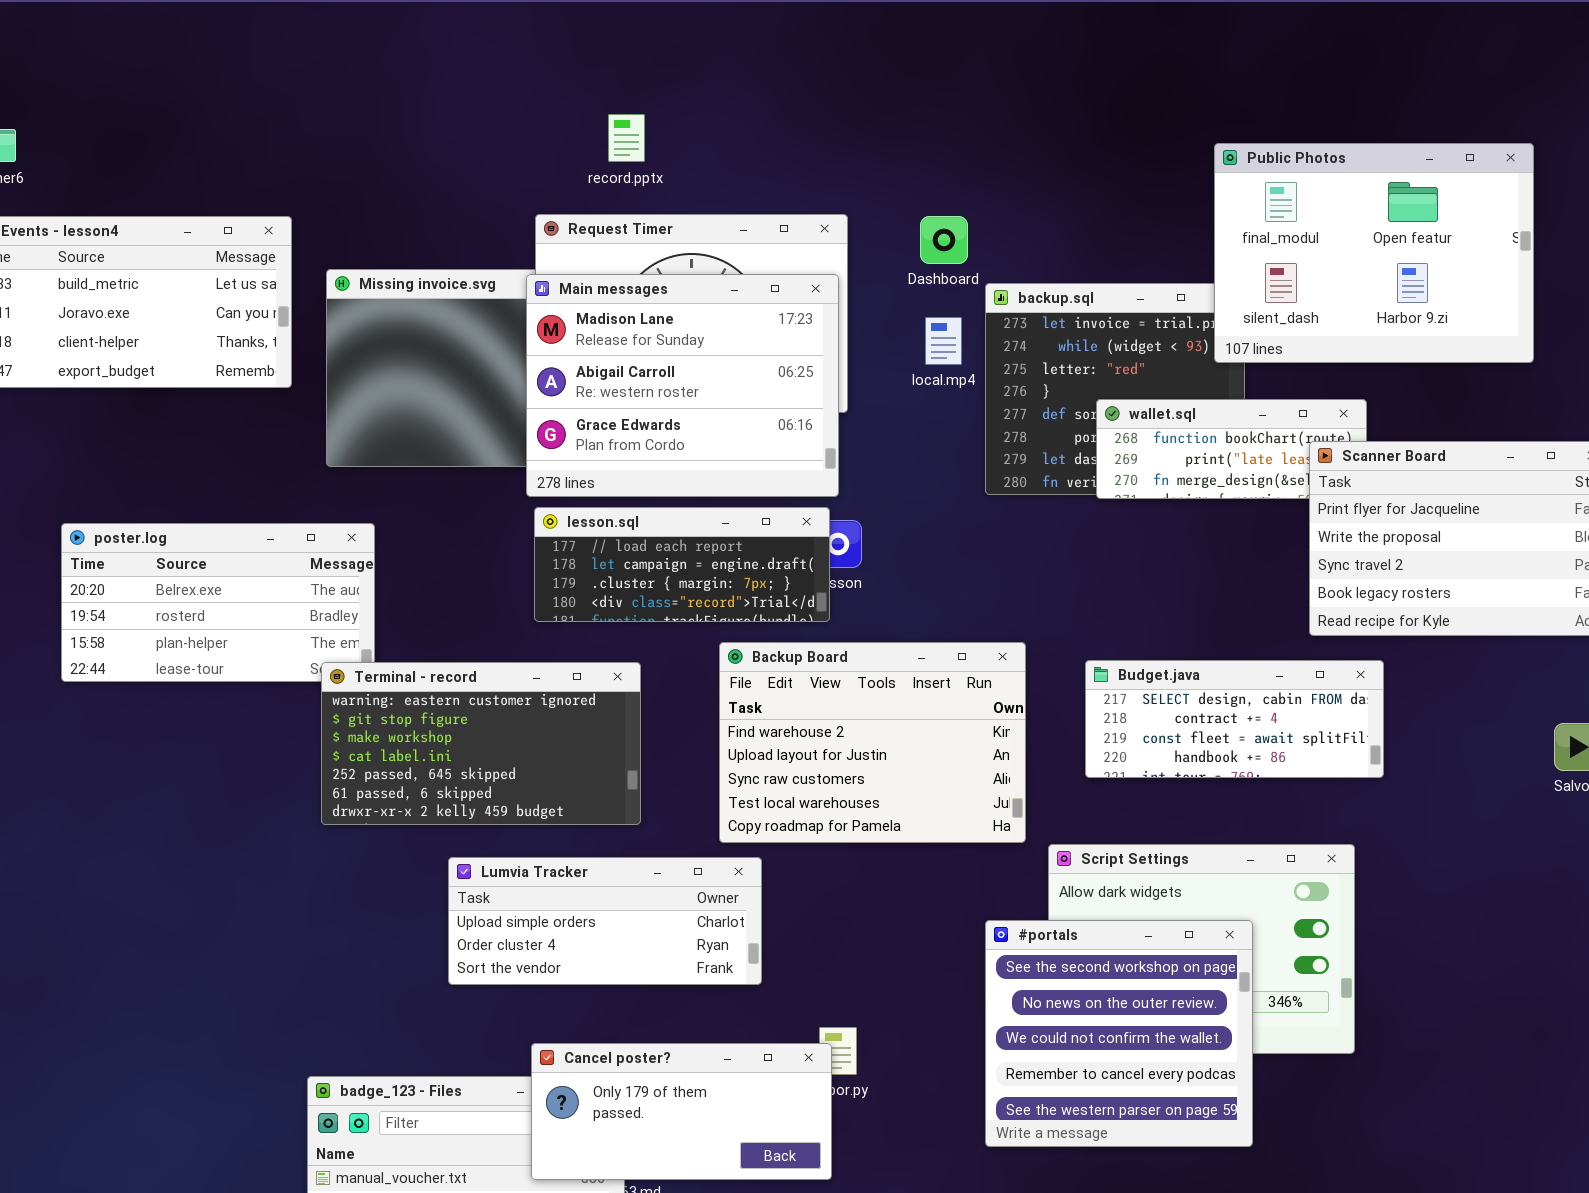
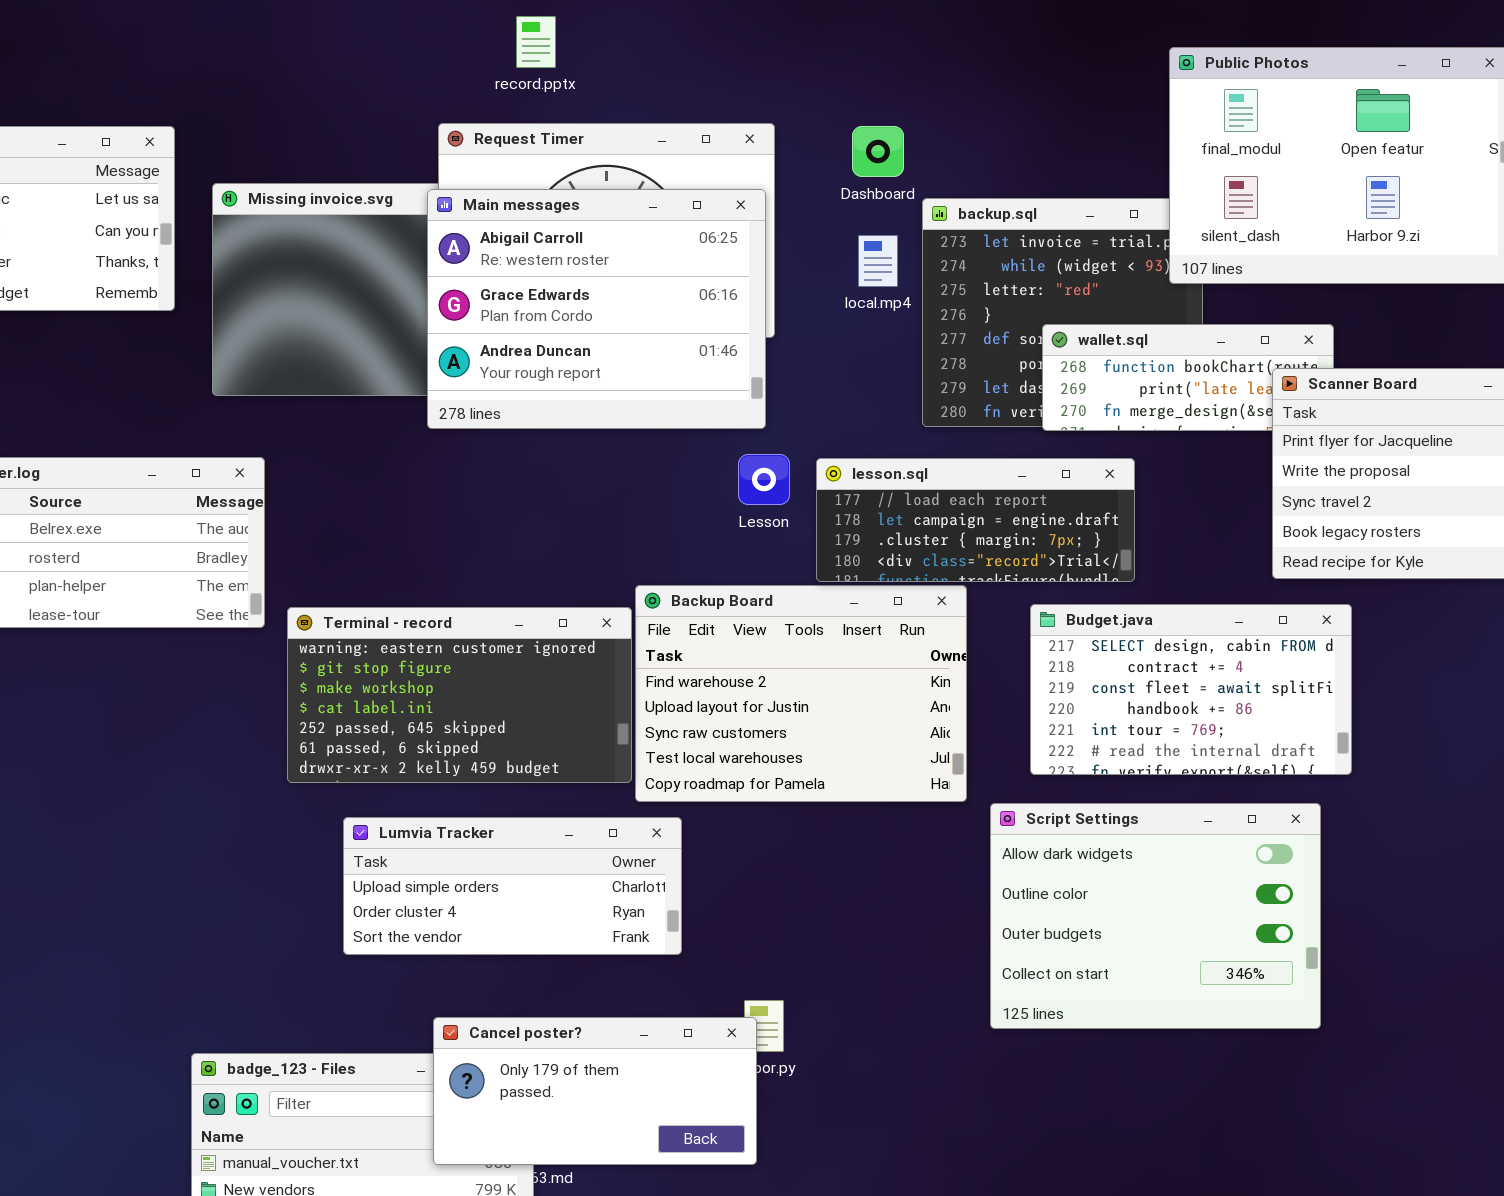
Main messages: [526,274,839,497] -> [427,189,766,429], scrolled down 1 row
lesson.sql: [534,507,830,622] -> [816,458,1135,582], moved
Budget.java: [1085,660,1384,778] -> [1030,604,1352,775], resized
Terminal - record: [321,662,641,825] -> [287,607,632,783], moved
#portals: [985,920,1253,1147] -> none, closed

